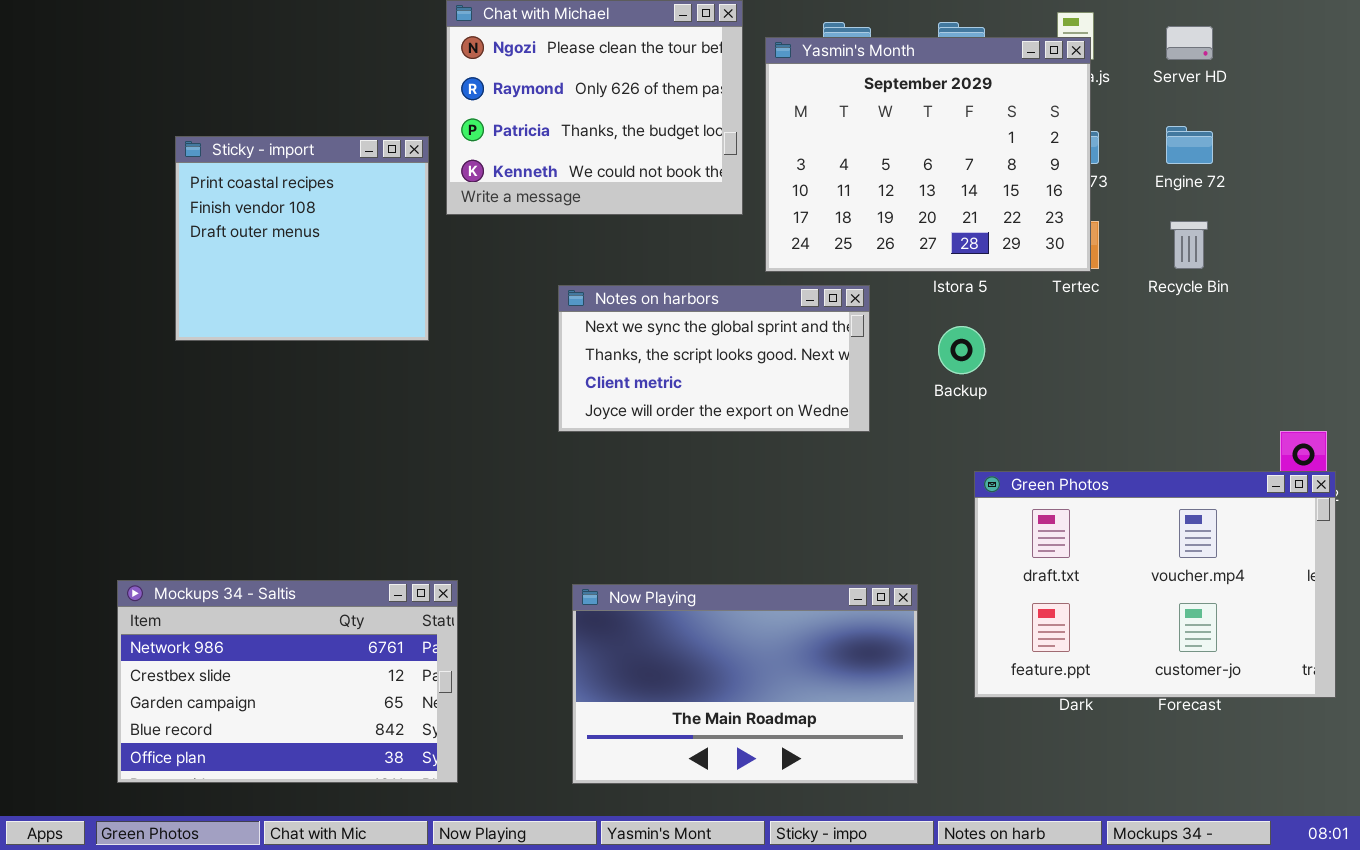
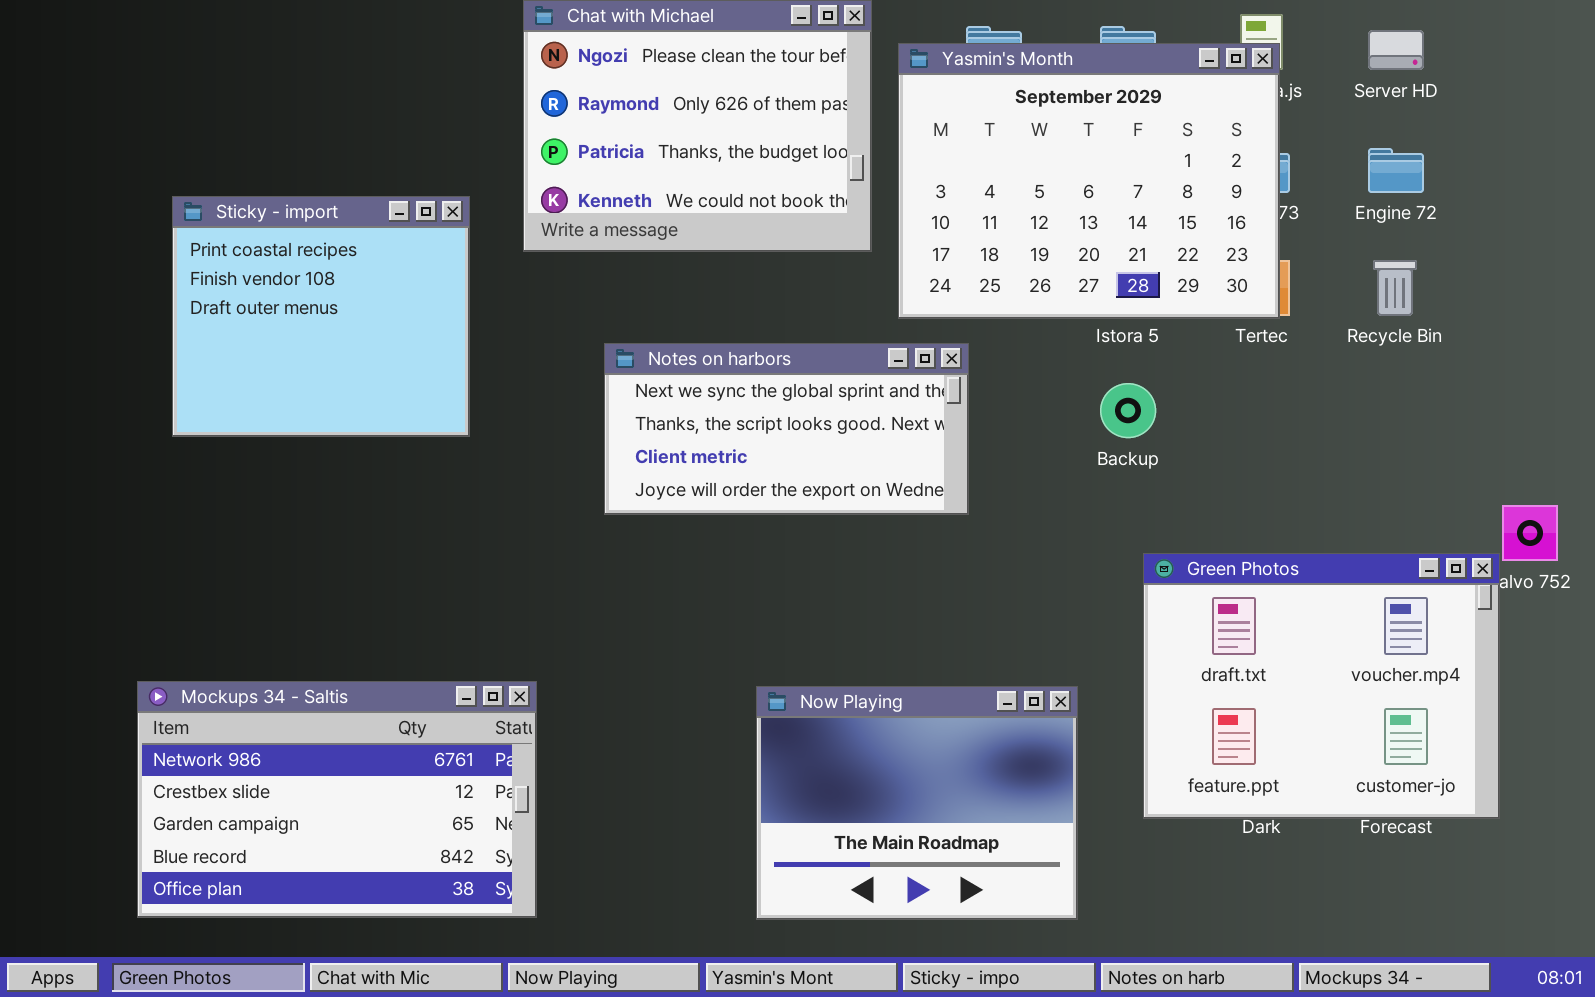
Sticky - import: [175,136,429,341] -> [172,196,470,437], moved
Notes on harbors: [558,285,870,432] -> [604,343,969,515], moved
Green Photos: [974,471,1336,698] -> [1143,553,1500,819], resized
Now Playing: [572,584,918,784] -> [756,686,1078,920], resized

